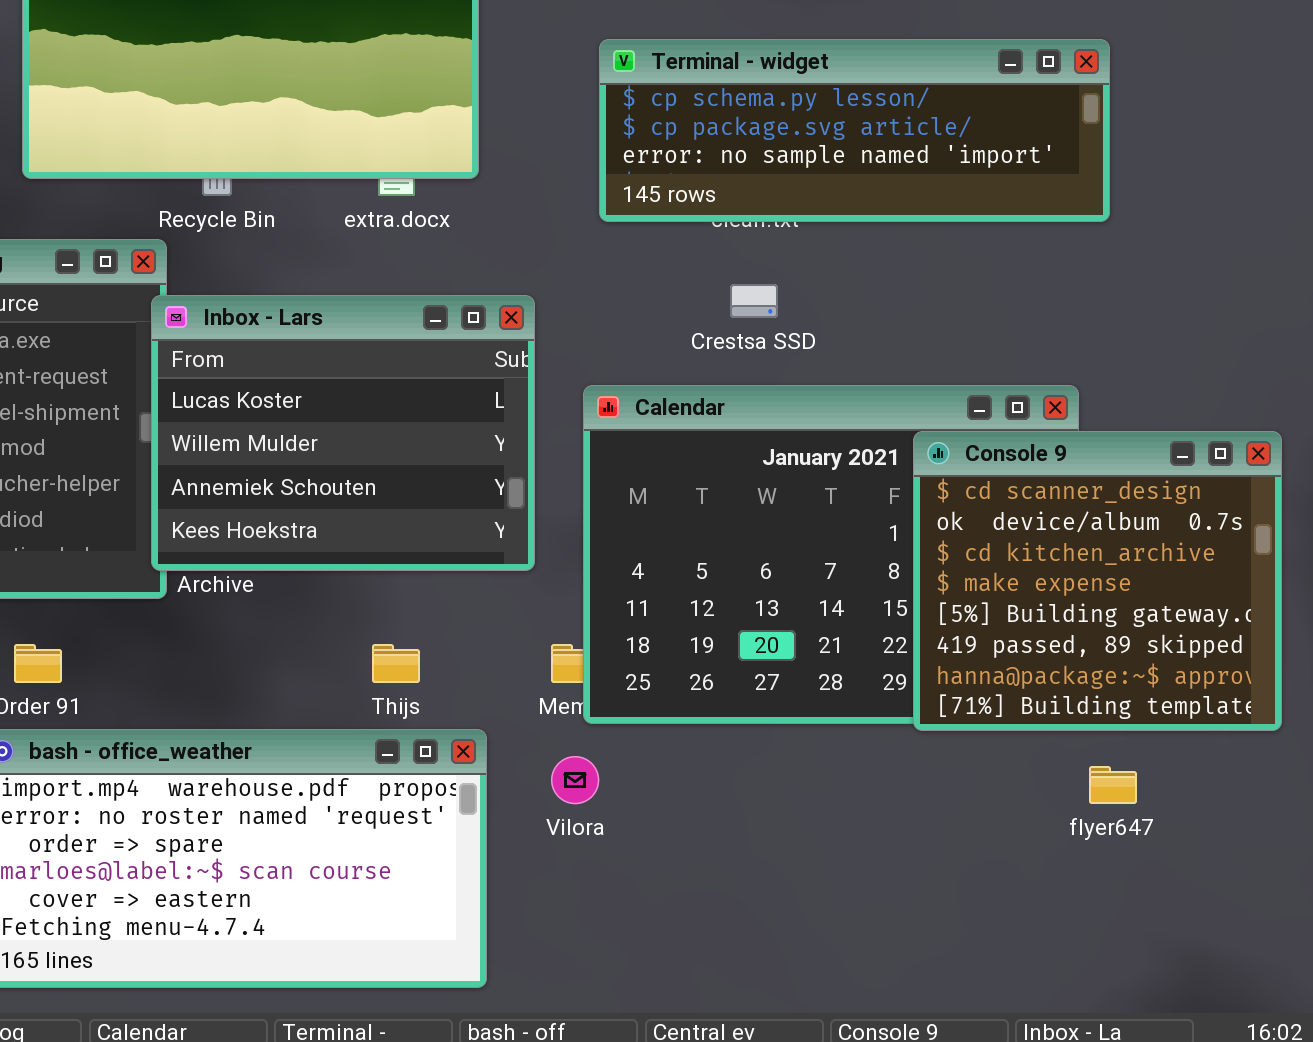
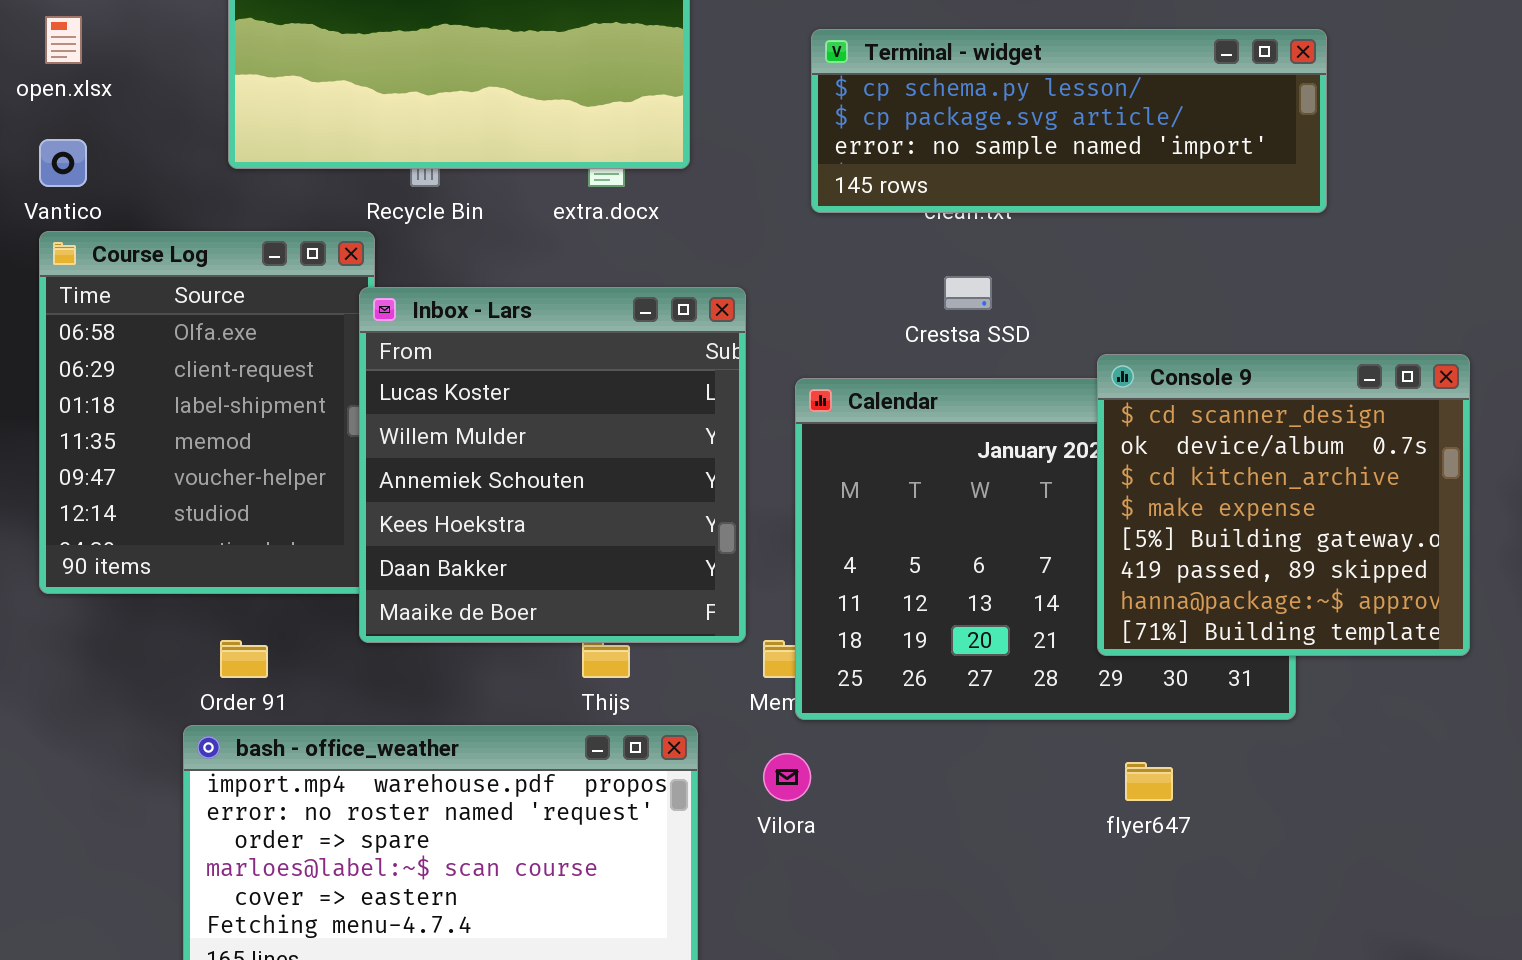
Inbox - Lars: [151,295,535,571] -> [359,287,746,643], resized
Console 9: [913,431,1282,731] -> [1097,354,1470,656], moved
flyer647: [1089,766,1137,804] -> [1125,762,1173,801], moved

